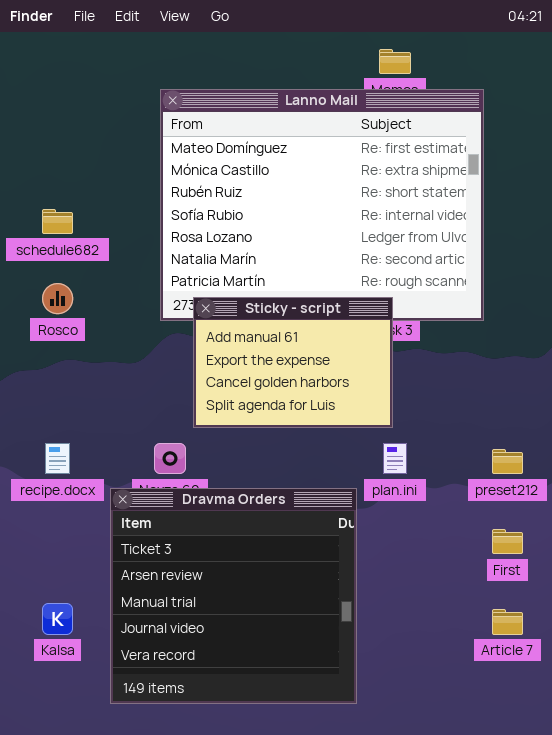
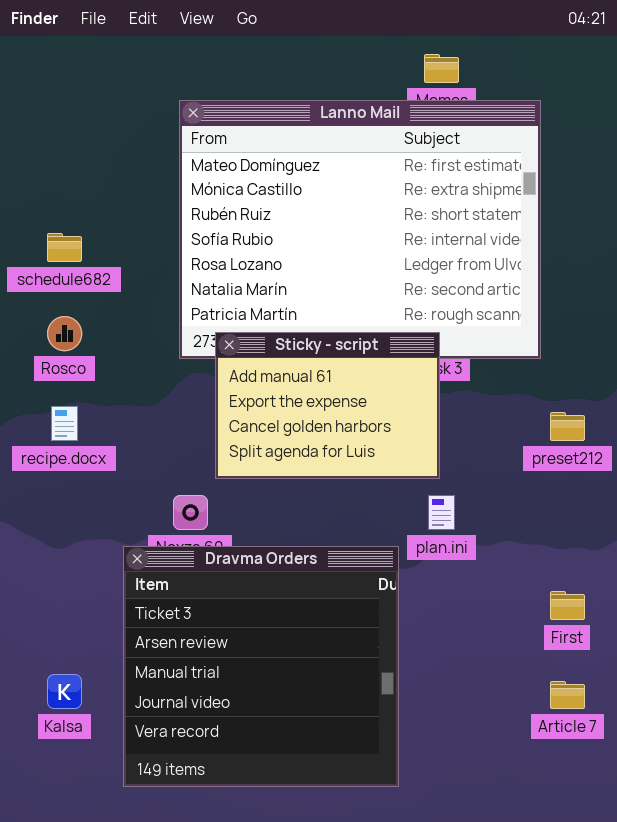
recipe.docx: [45,443,70,474] -> [51,406,78,441], moved
preset212: [492,449,523,474] -> [550,412,585,441], moved

